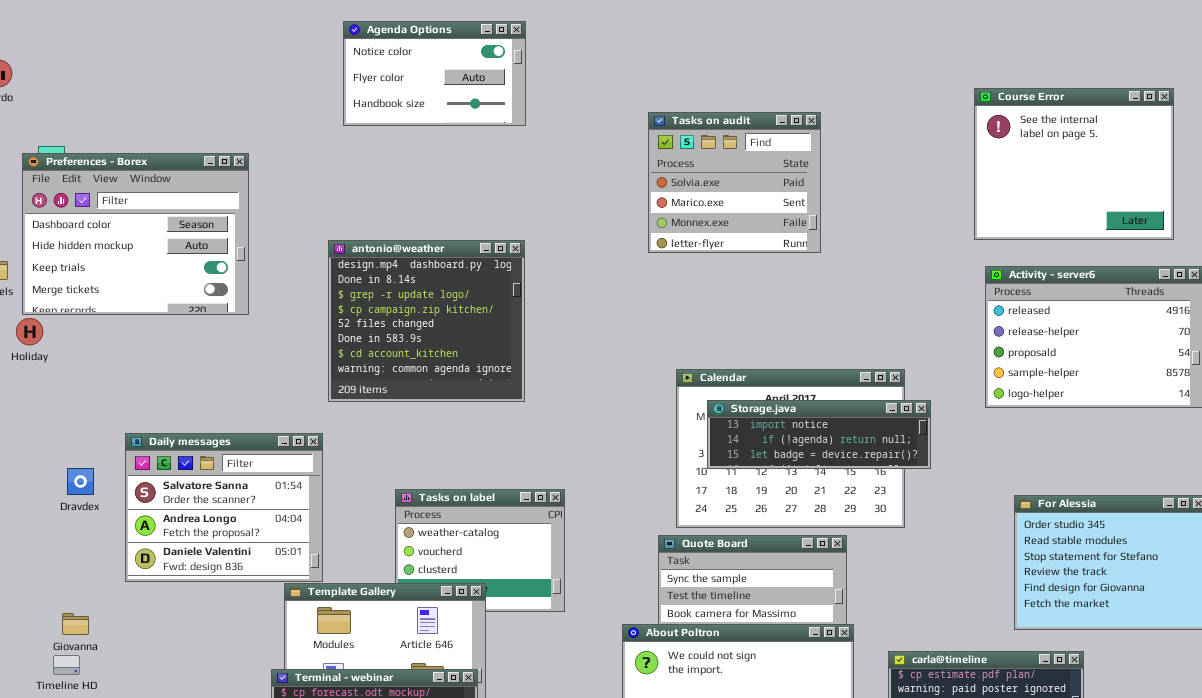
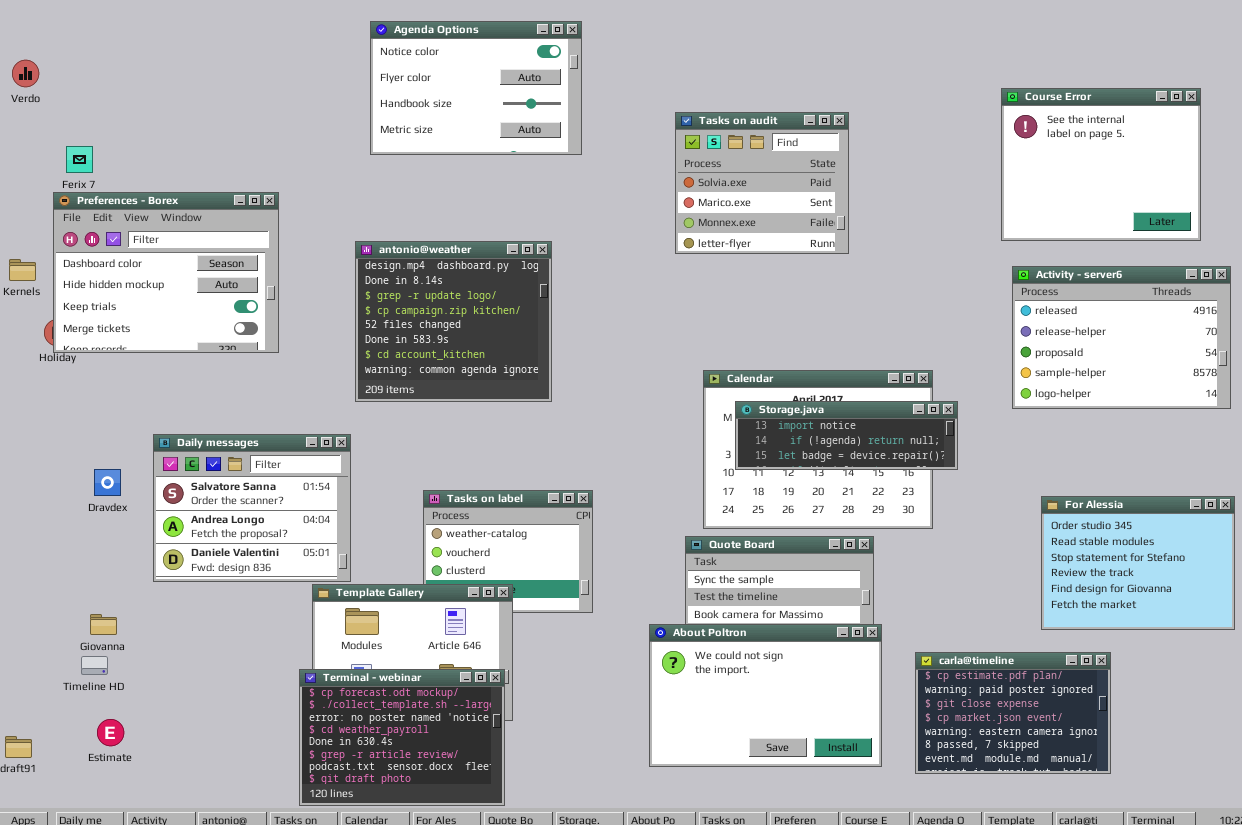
Agenda Options: [343,21,526,126] -> [370,21,582,155], resized
Preferences - Borex: [22,153,249,315] -> [53,192,279,353], moved

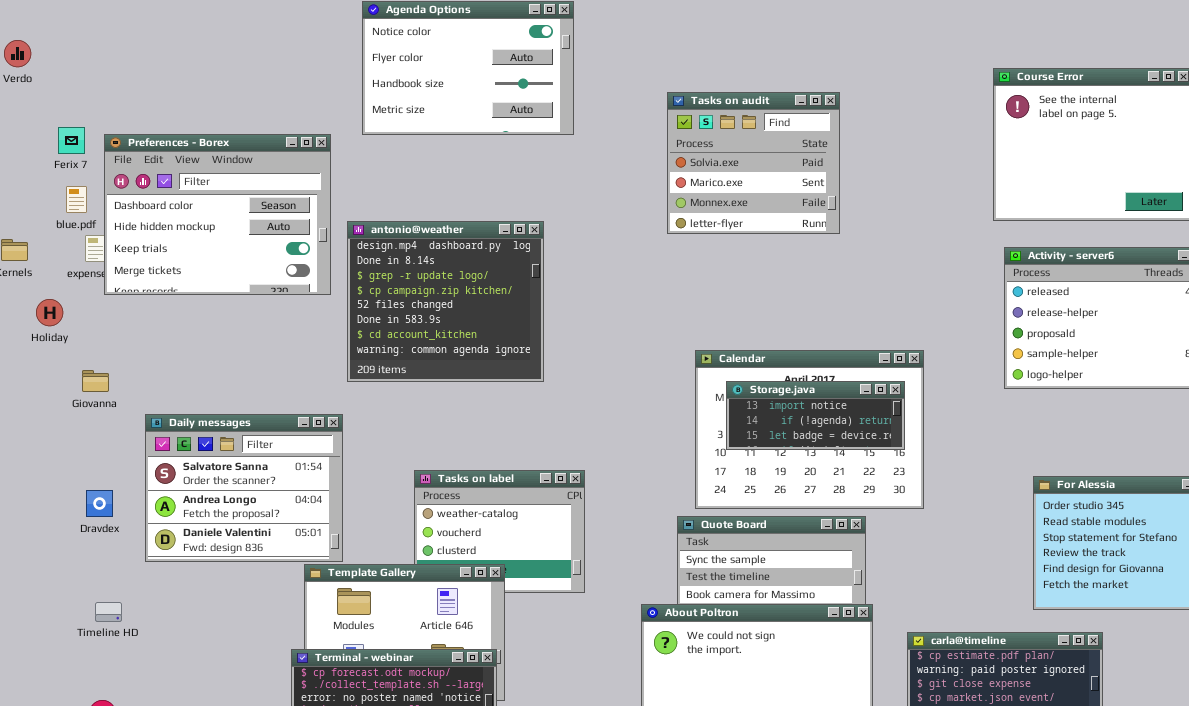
Preferences - Borex: [53,192,279,353] -> [104,134,331,295], moved
Storage.java: [735,401,958,470] -> [726,381,905,450], resized
Dravdex: [94,469,121,496] -> [86,490,113,517], moved
Giovanna: [90,614,117,635] -> [82,370,109,392], moved
Timeline HD: [81,656,108,675] -> [95,602,122,622], moved

